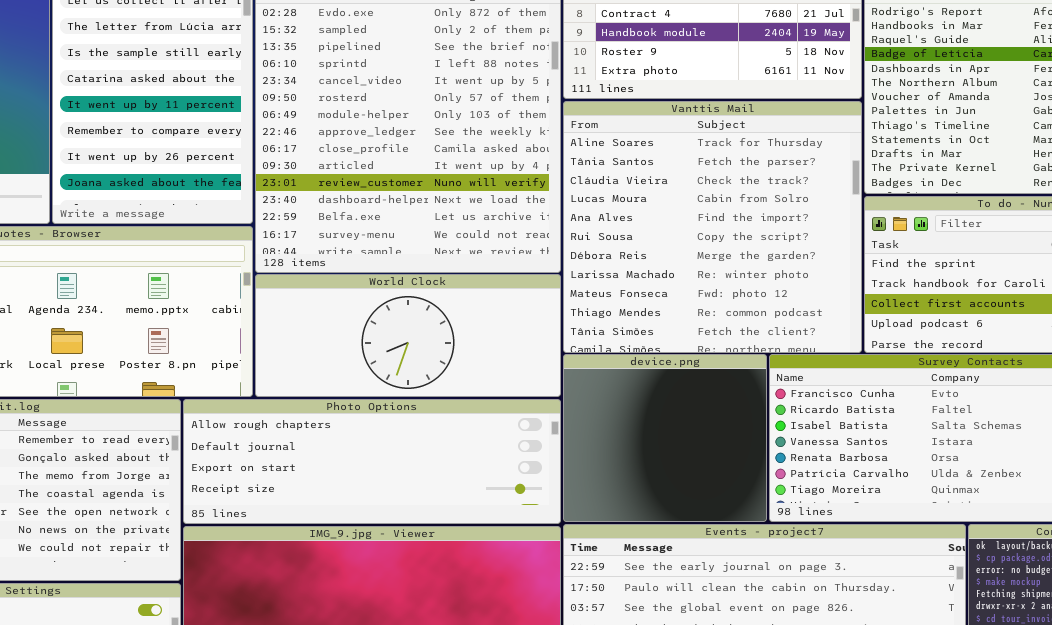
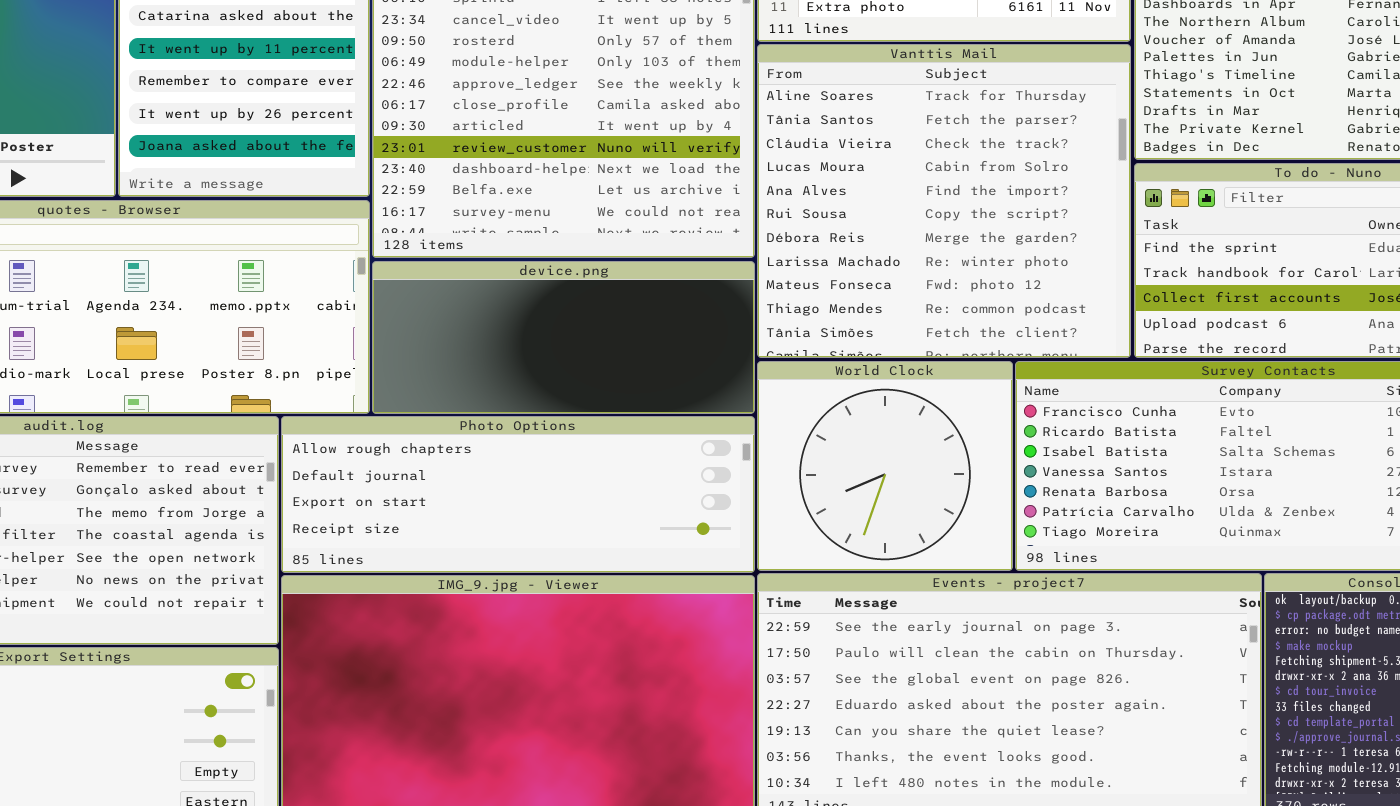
World Clock: [255,274,561,397] -> [757,361,1013,571], moved, resized
device.png: [563,354,767,522] -> [372,261,755,414], moved, resized

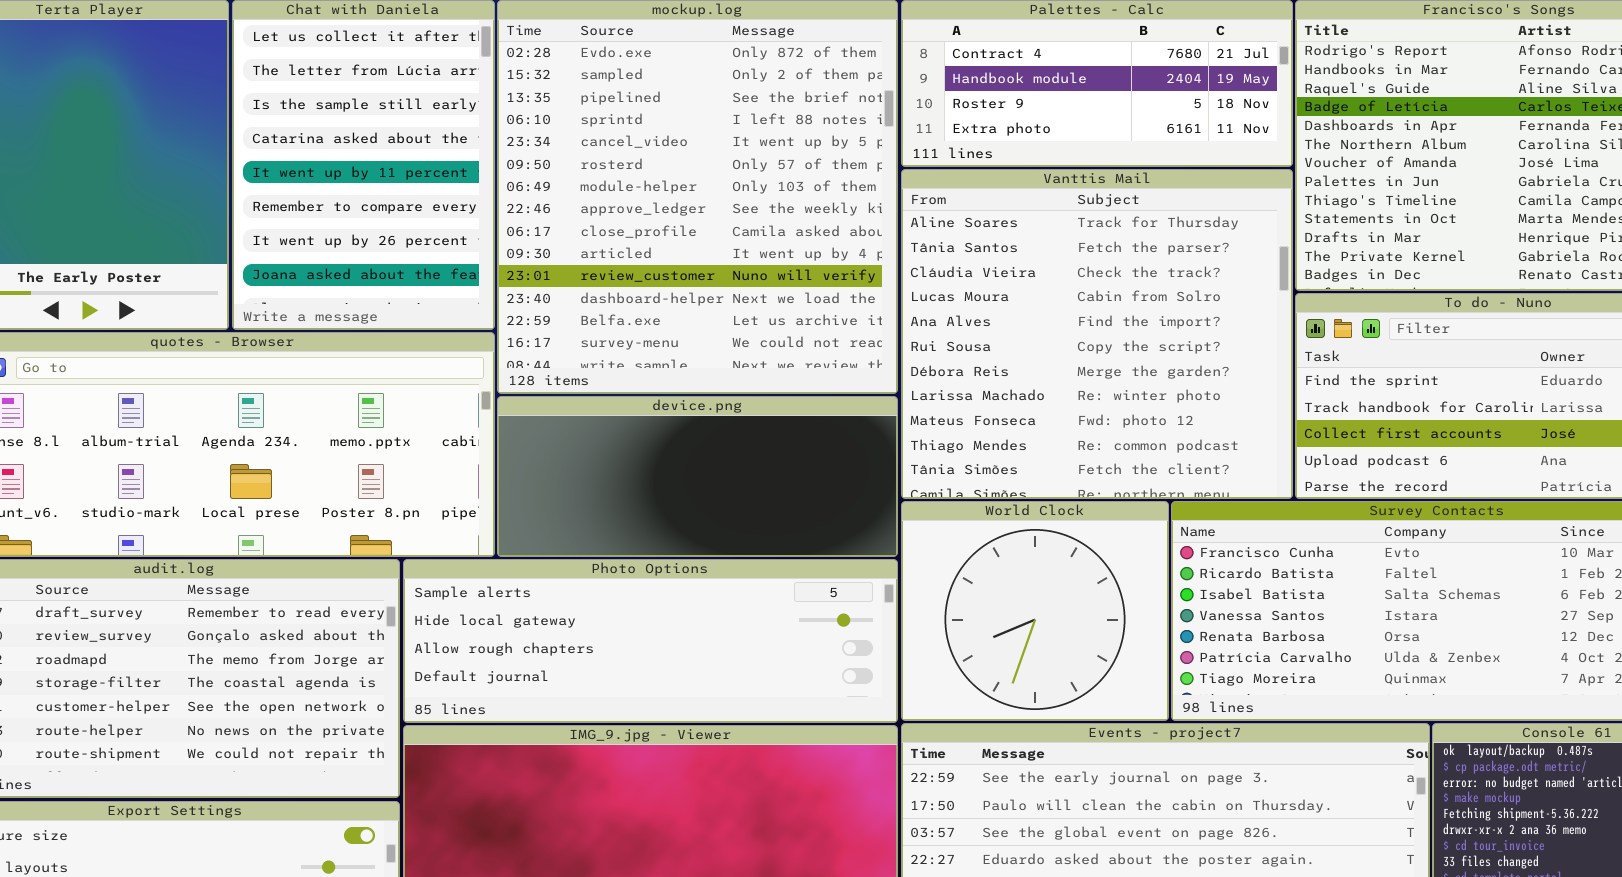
Photo Options: [281,416,755,573] -> [403,559,898,723], scrolled up 2 rows

